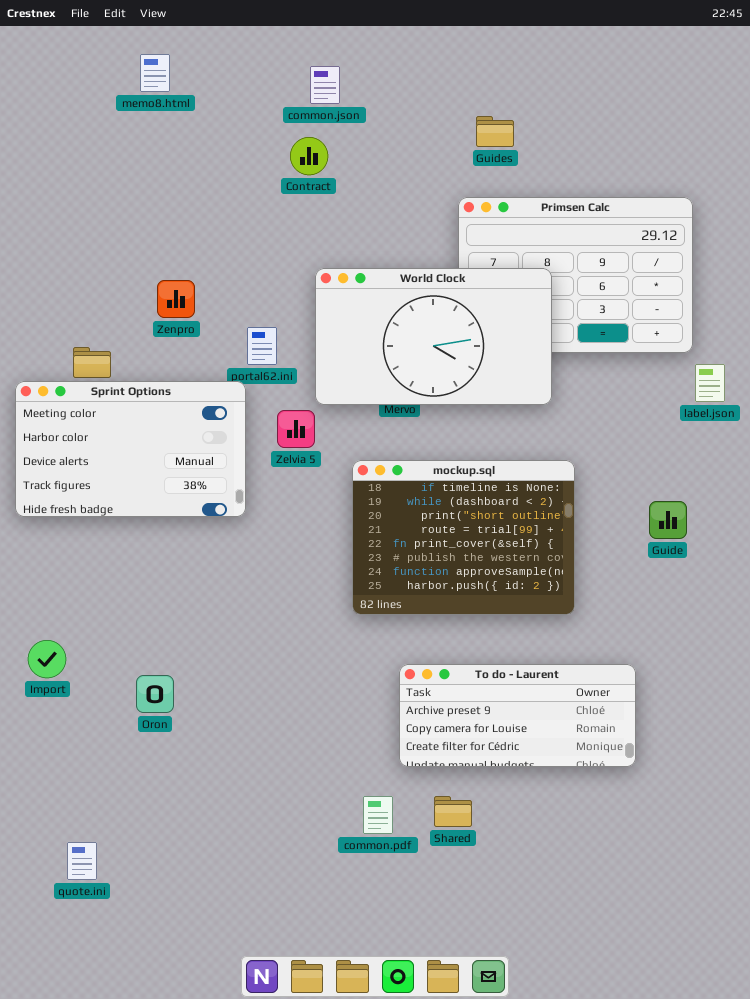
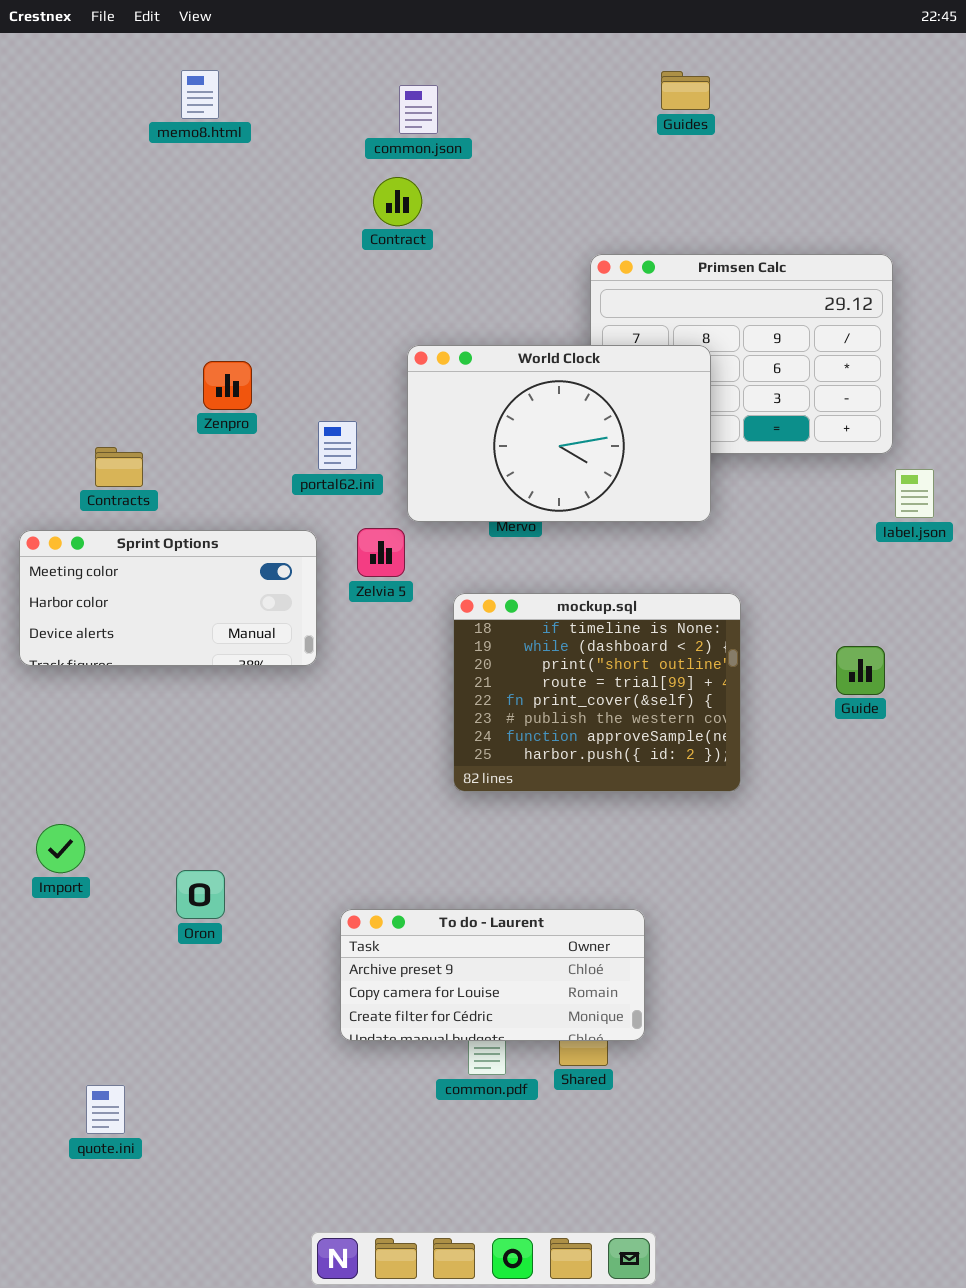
Guides: [476,116,514,147] -> [661,71,710,110], moved
Sprint Options: [15,381,246,517] -> [19,530,317,666], resized
To do - Laurent: [399,664,636,767] -> [340,909,645,1041], moved

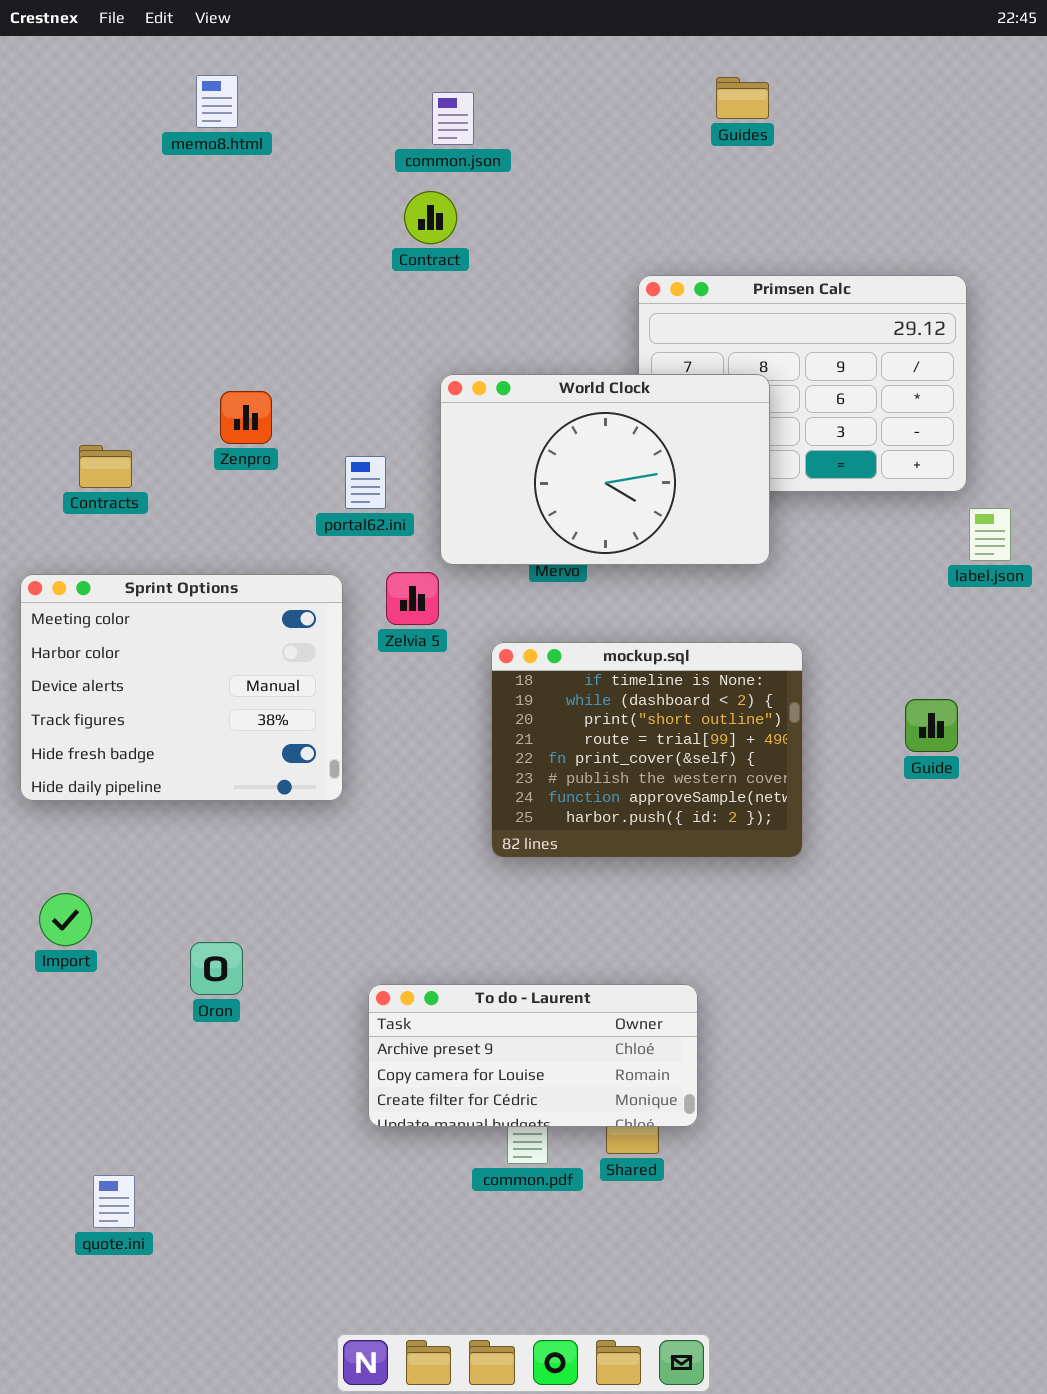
Contracts: [95,447,143,487] -> [79,445,132,488], moved
Sprint Options: [19,530,317,666] -> [20,574,343,801], resized

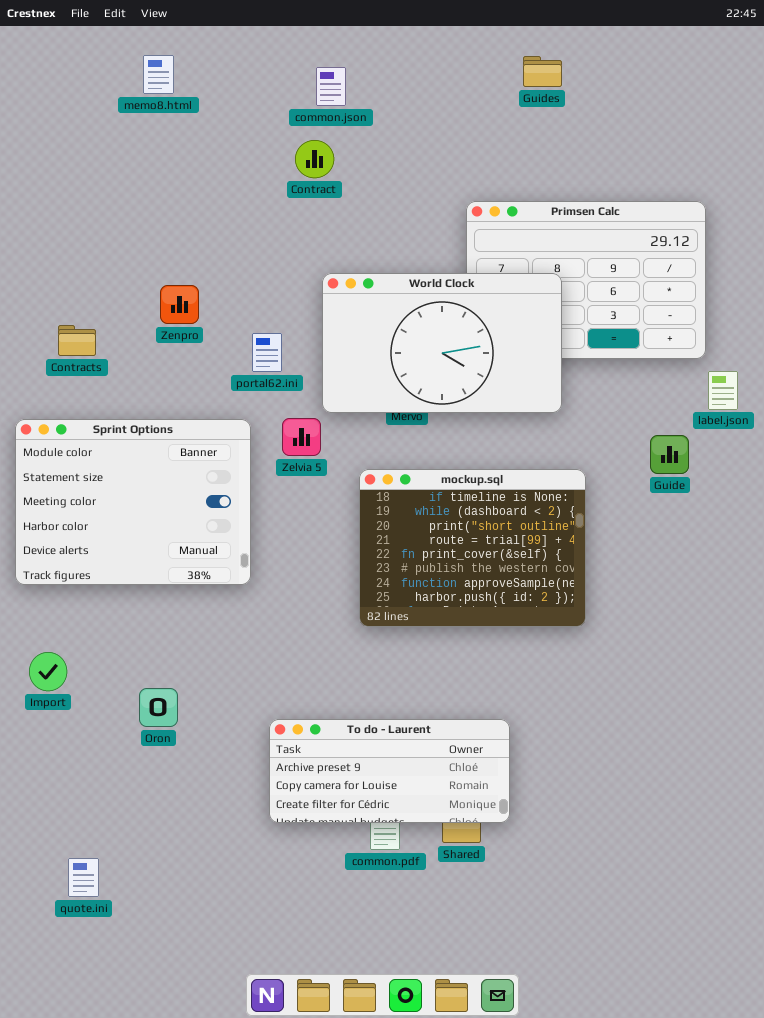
Sprint Options: [20,574,343,801] -> [15,419,251,585], scrolled up 2 rows
Guide: [905,699,958,752] -> [650,435,689,474], moved

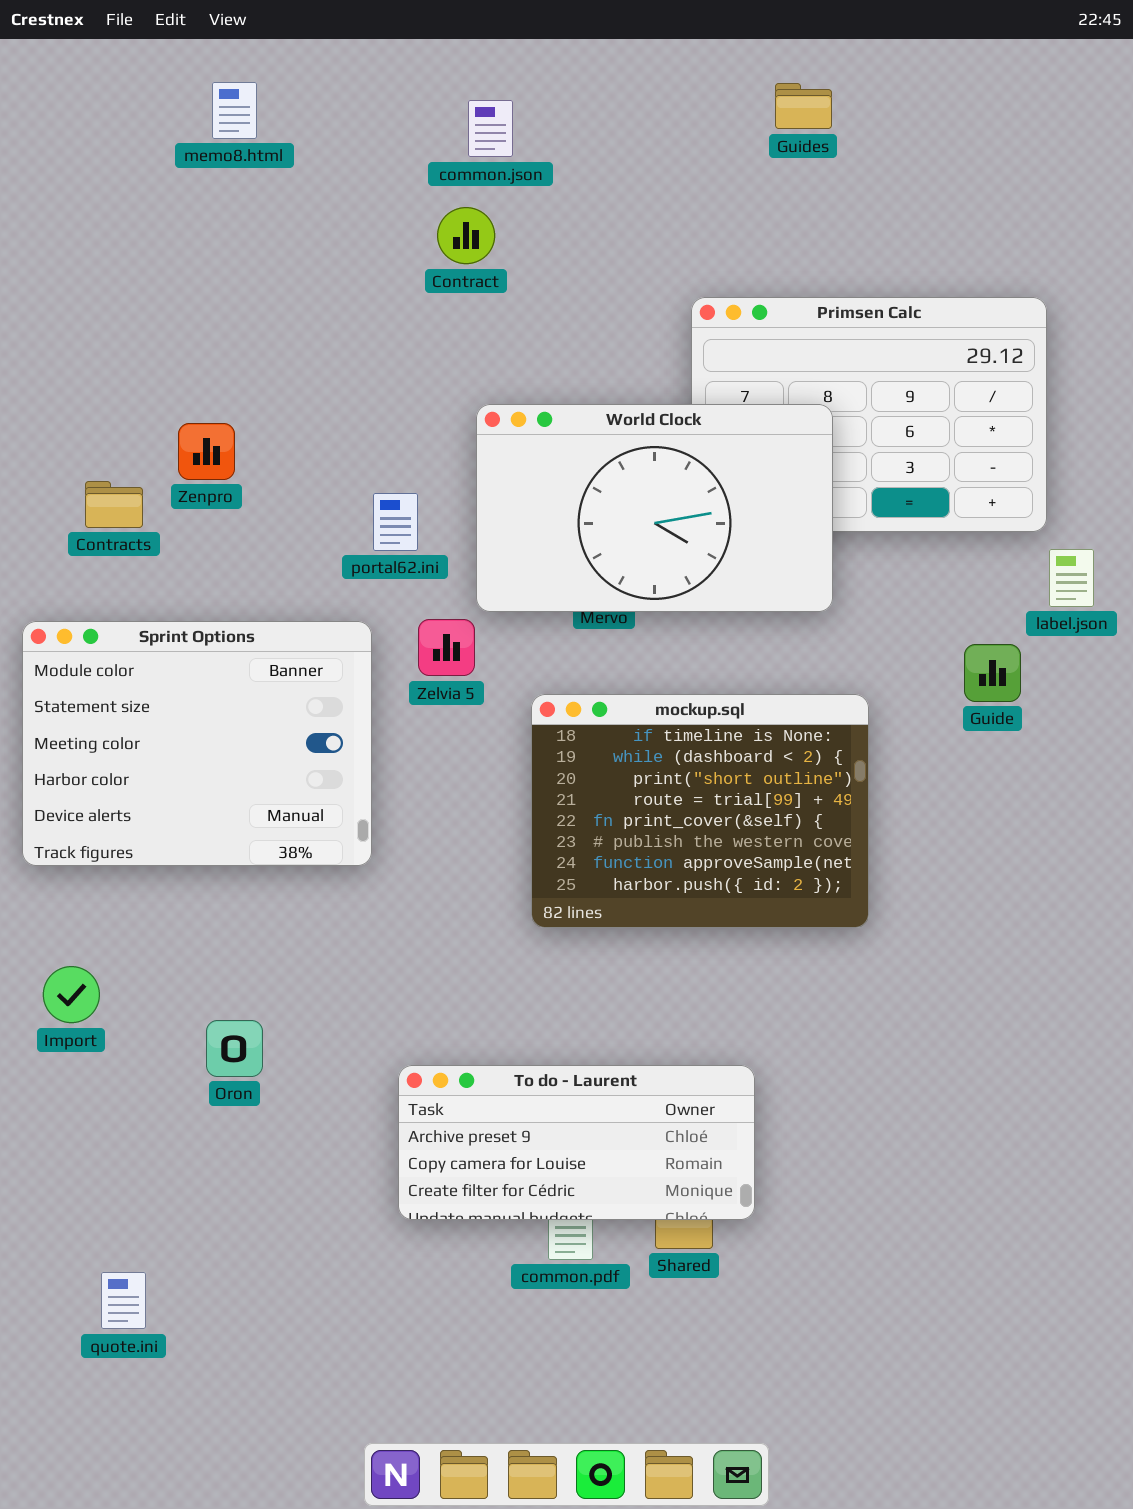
Zenpro: [160,285,199,324] -> [178,423,235,480], moved

